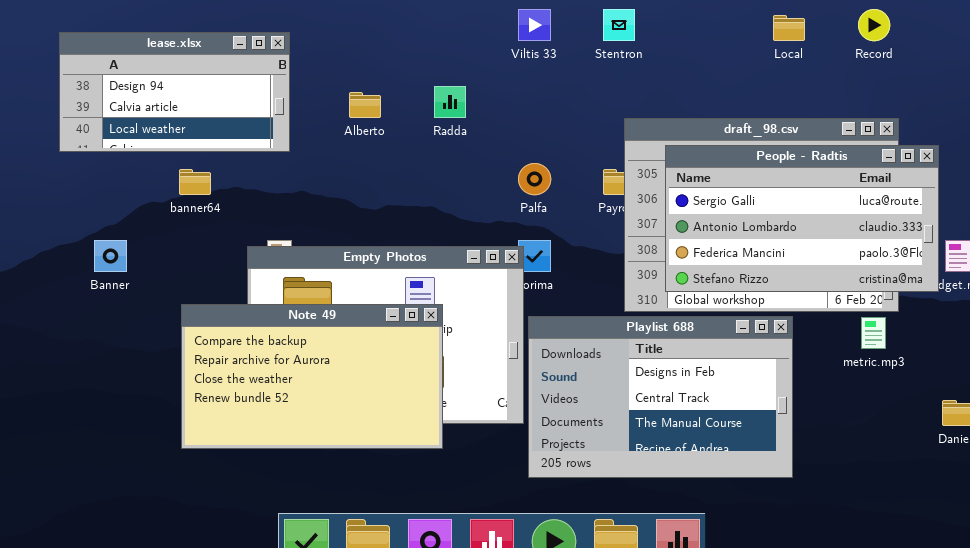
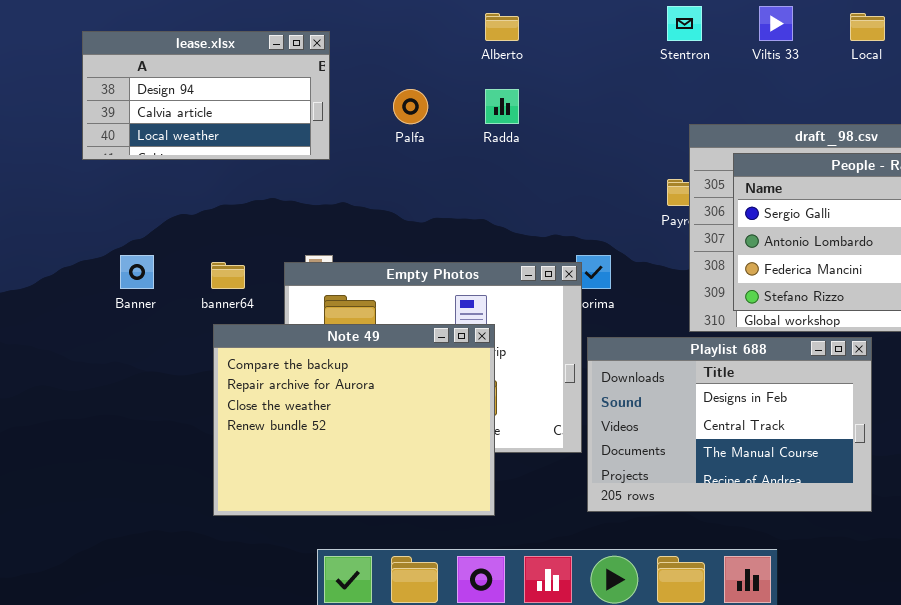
Viltis 33: [518,9,551,41] -> [759,6,793,41], moved
Alberto: [349,92,381,118] -> [485,13,519,41], moved
Palfa: [518,163,551,195] -> [393,89,428,124], moved
banner64: [179,169,211,195] -> [211,262,245,289], moved
Note 49: [181,304,443,449] -> [213,324,495,516], resized

